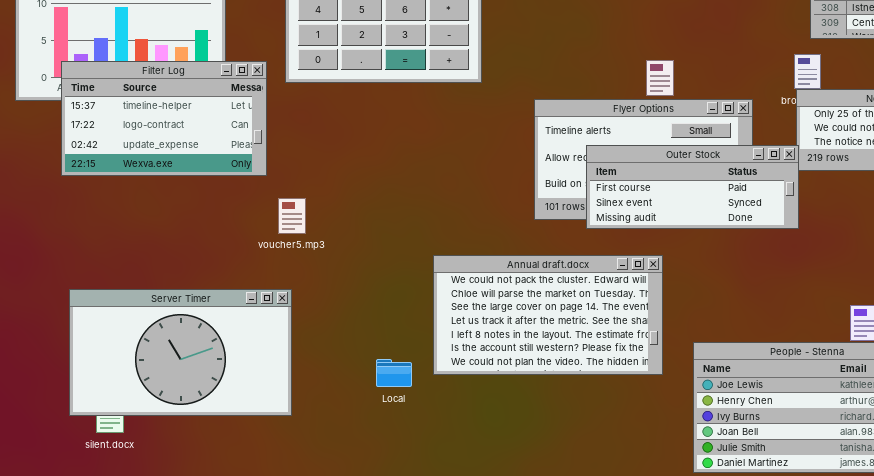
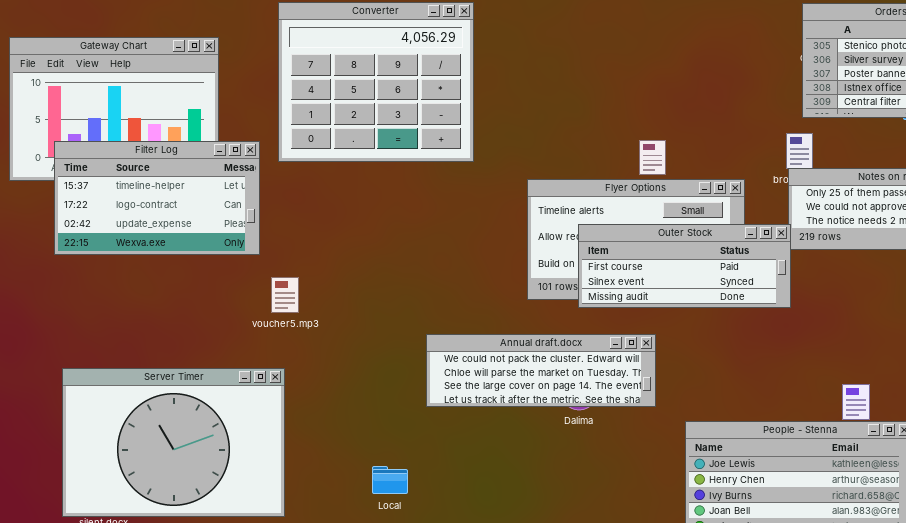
Annual draft.docx: [433,255,663,375] -> [426,334,656,407], resized
Server Timer: [69,289,292,416] -> [62,368,285,517], resized
Local: [376,359,412,387] -> [372,466,408,494], moved

